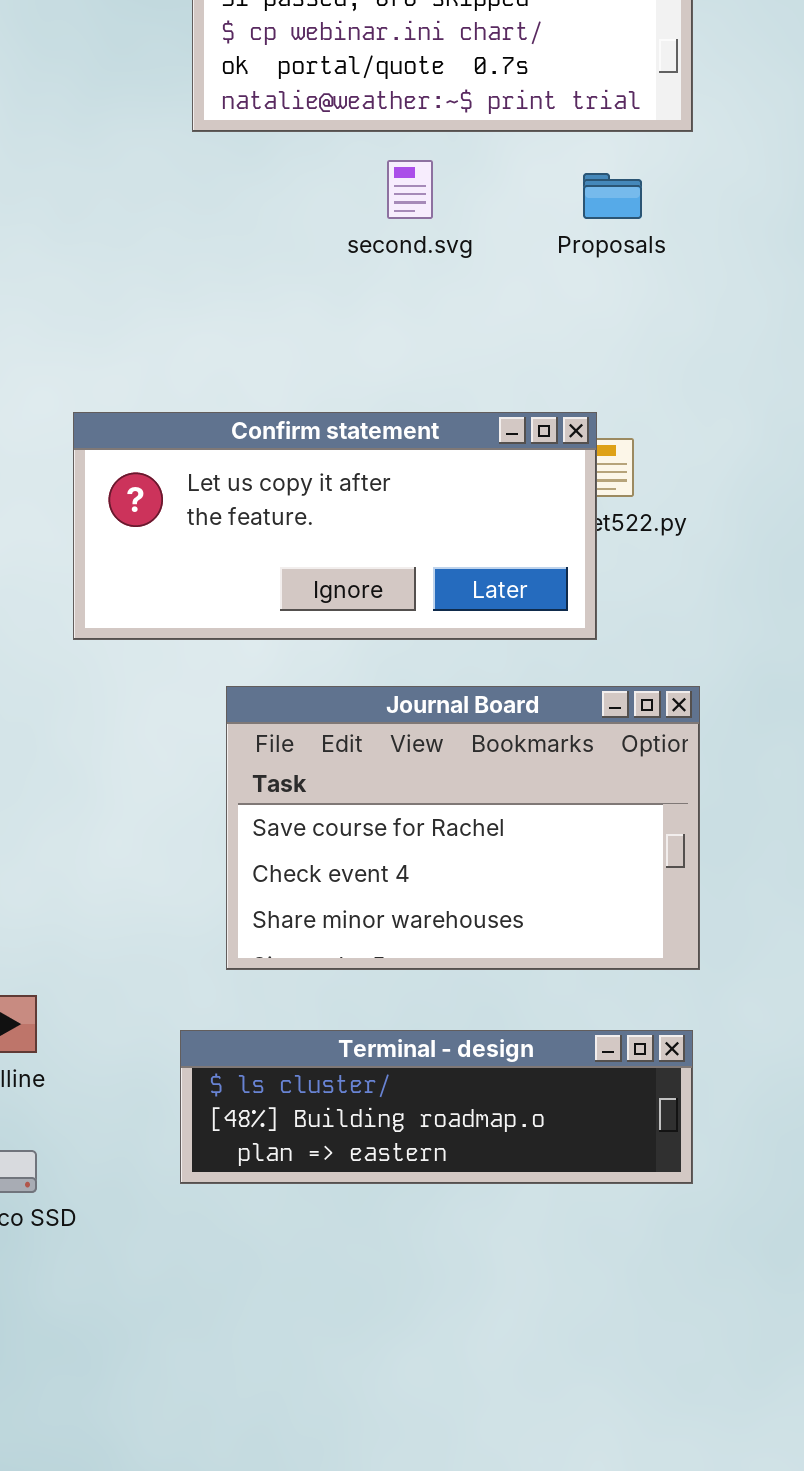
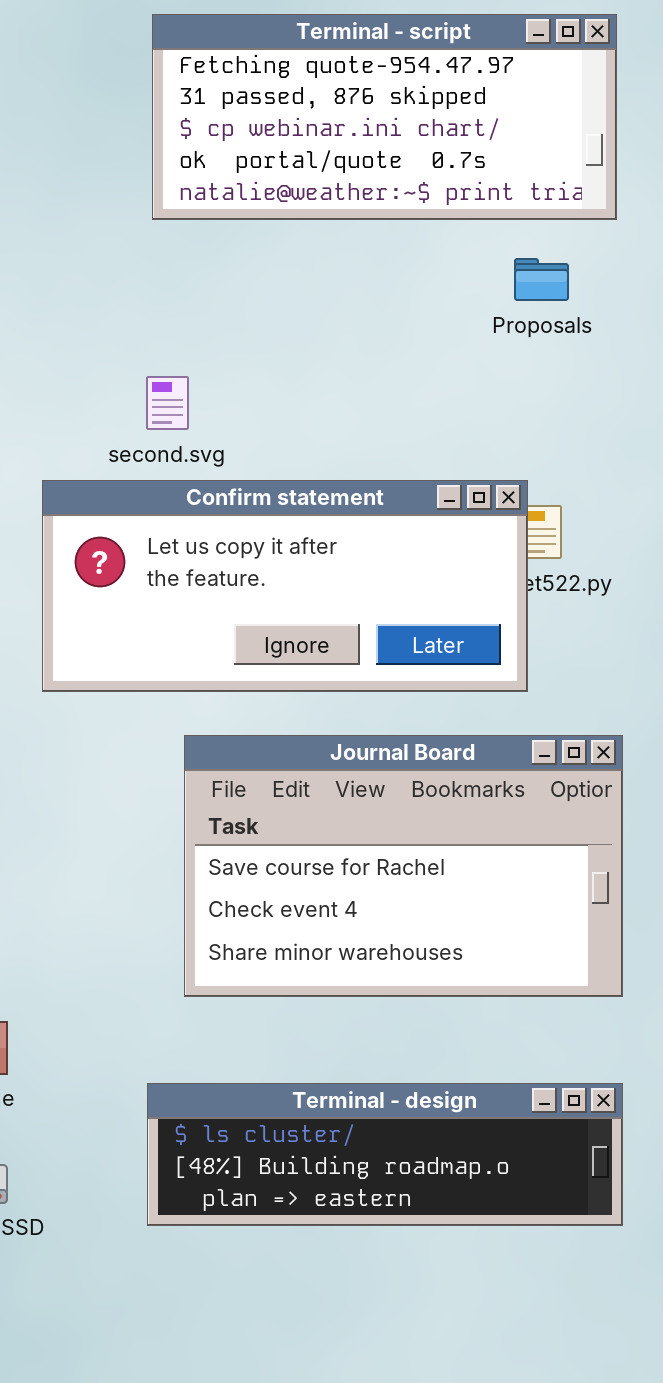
second.svg: [387,160,433,219] -> [146,376,189,430], moved
Terminal - design: [180,1030,693,1184] -> [147,1083,623,1226], moved

